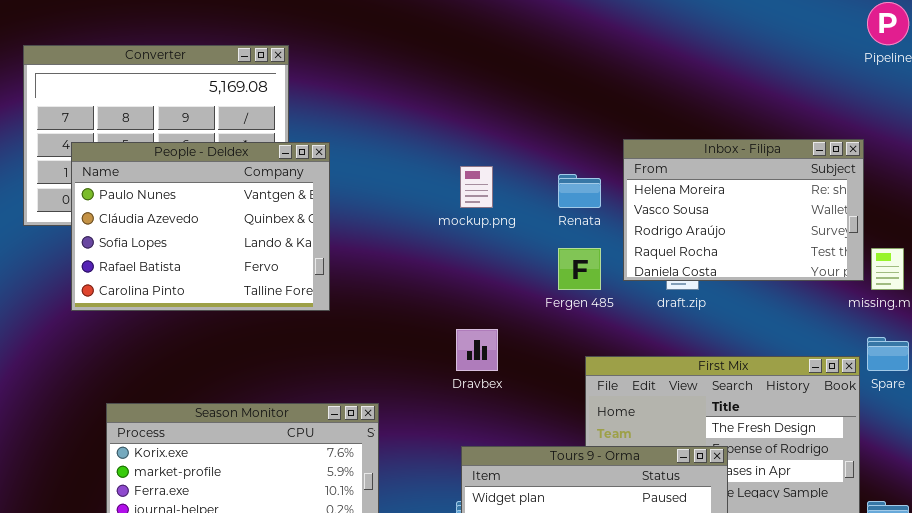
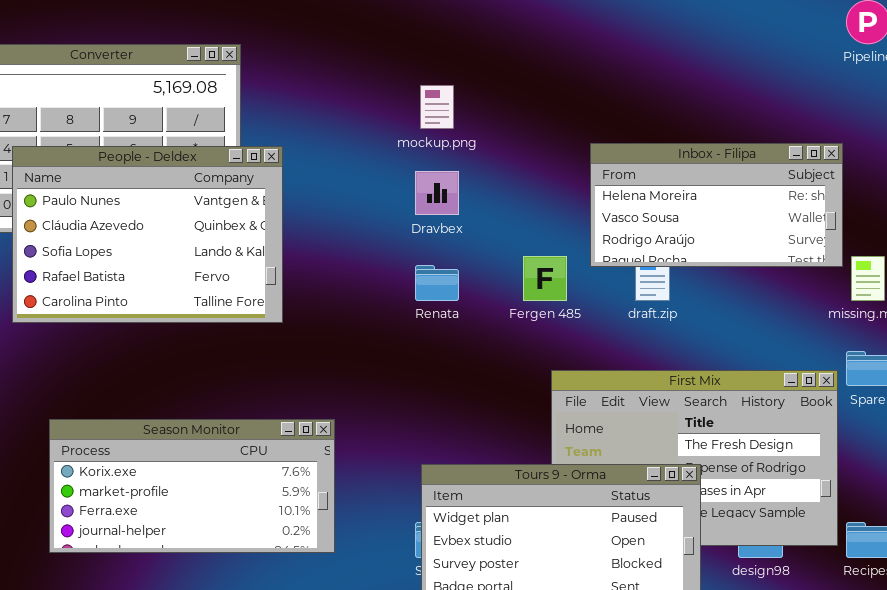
Inbox - Filipa: [623,139,864,281] -> [590,143,843,267], resized
mockup.png: [460,166,493,208] -> [420,85,454,129], moved
Renata: [558,174,601,208] -> [415,265,459,301], moved
Dravbex: [456,329,498,371] -> [415,171,459,215], moved

